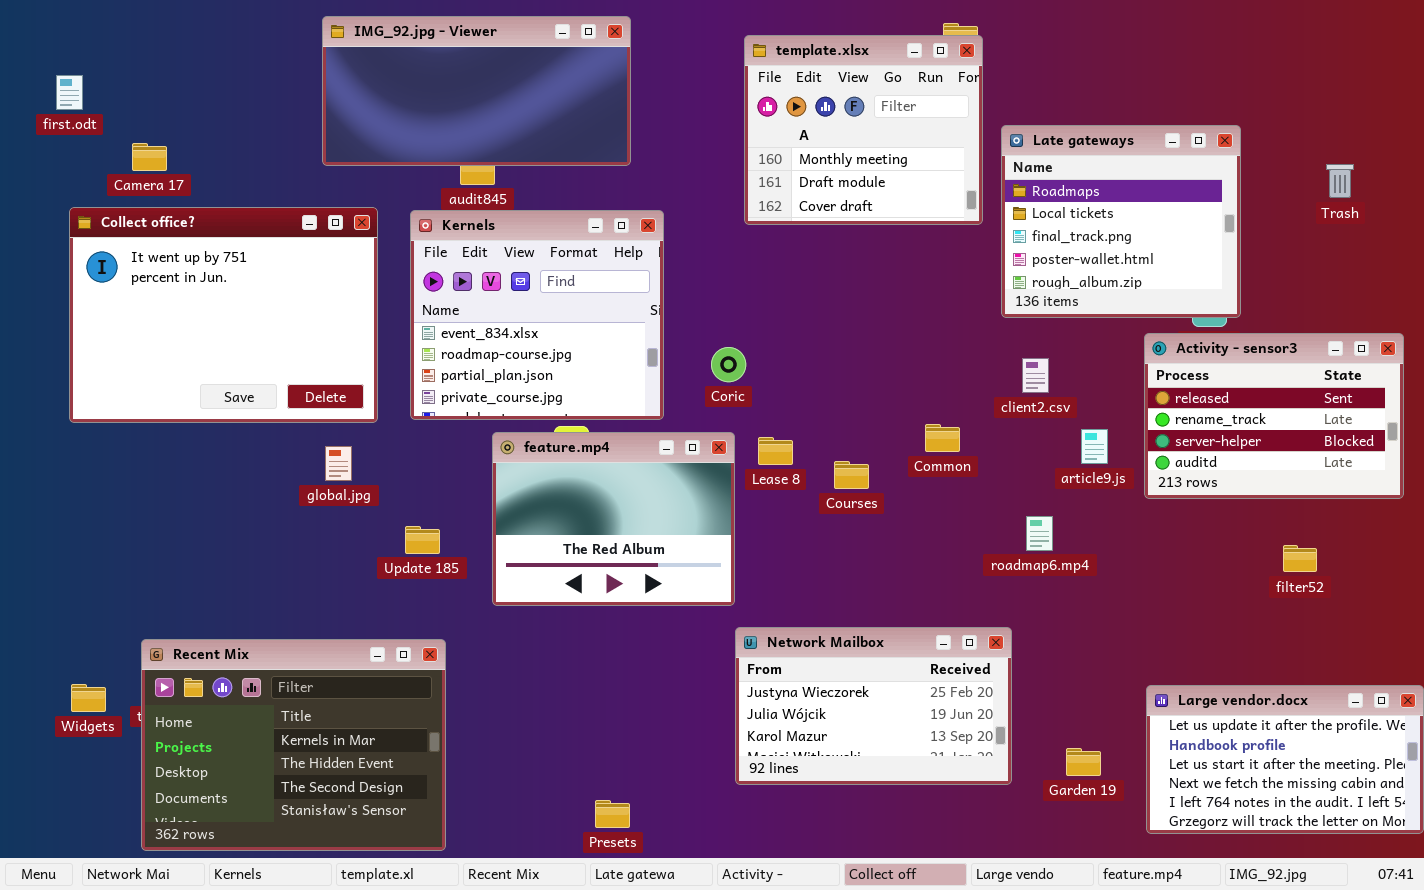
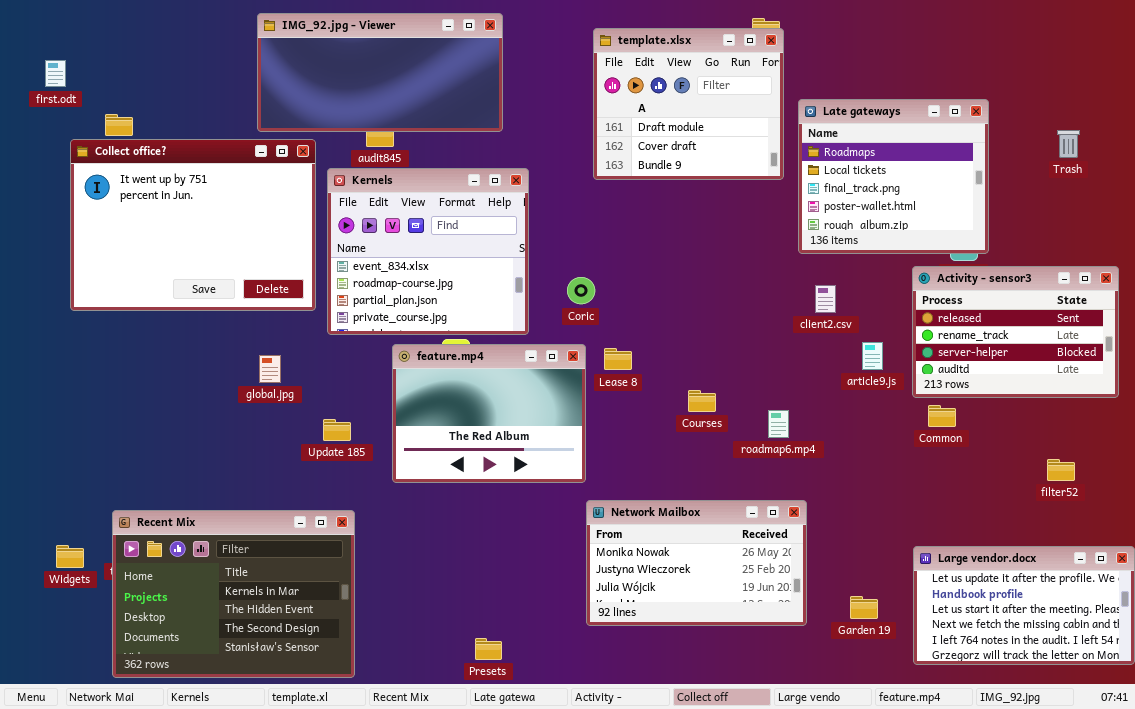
template.xlsx: [744,35,983,225] -> [593,28,784,180], scrolled down 1 row
Collect office?: [69,207,378,423] -> [70,139,316,311], moved
Common: [925,424,960,452] -> [928,405,956,427], moved
Courses: [834,461,869,489] -> [688,390,716,412], moved
roadmap6.mp4: [1026,516,1053,551] -> [768,410,789,438], moved
filter52: [1283,545,1317,572] -> [1047,459,1075,481], moved
Network Mailbox: [735,627,1012,785] -> [586,500,807,626], scrolled up 1 row

